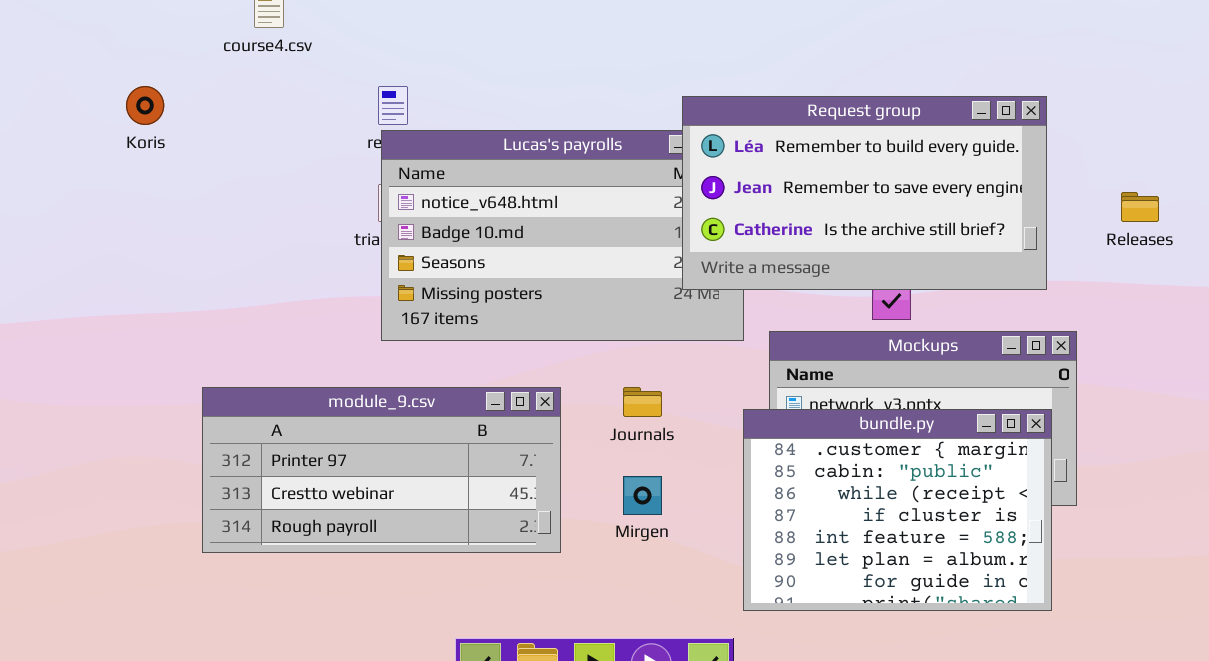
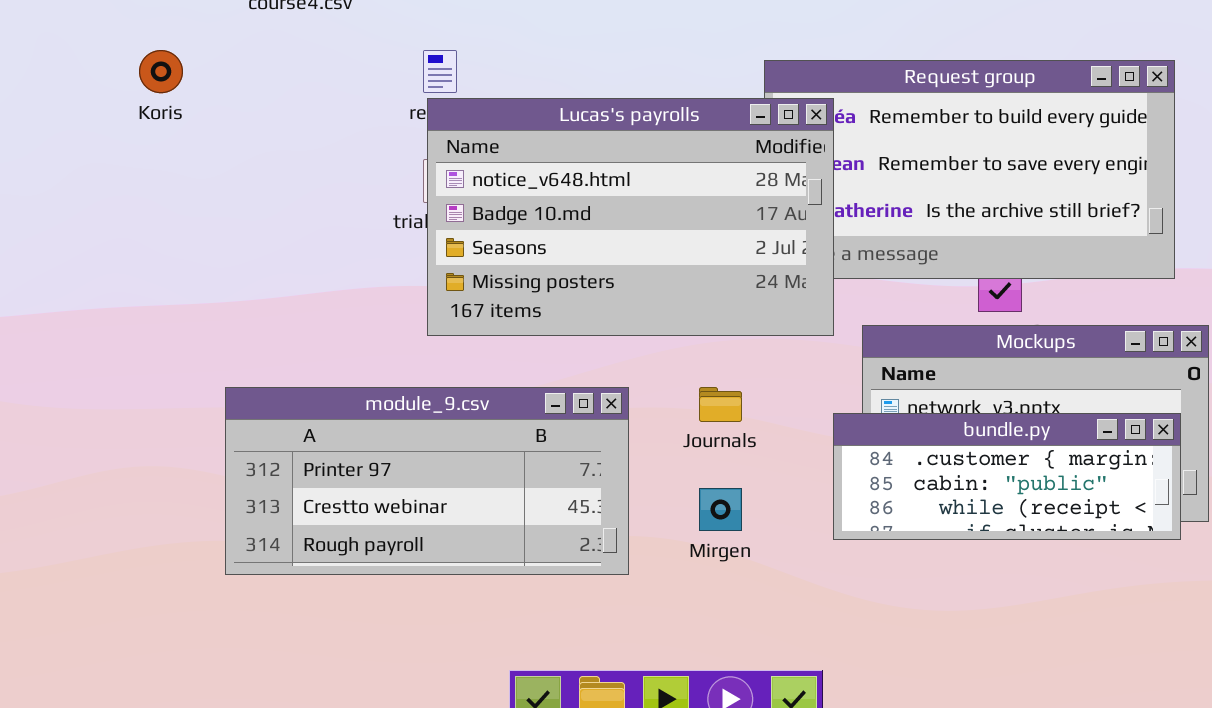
Lucas's payrolls: [381,130,744,341] -> [427,98,834,336], raised
bundle.py: [743,409,1052,611] -> [833,413,1181,540], resized

